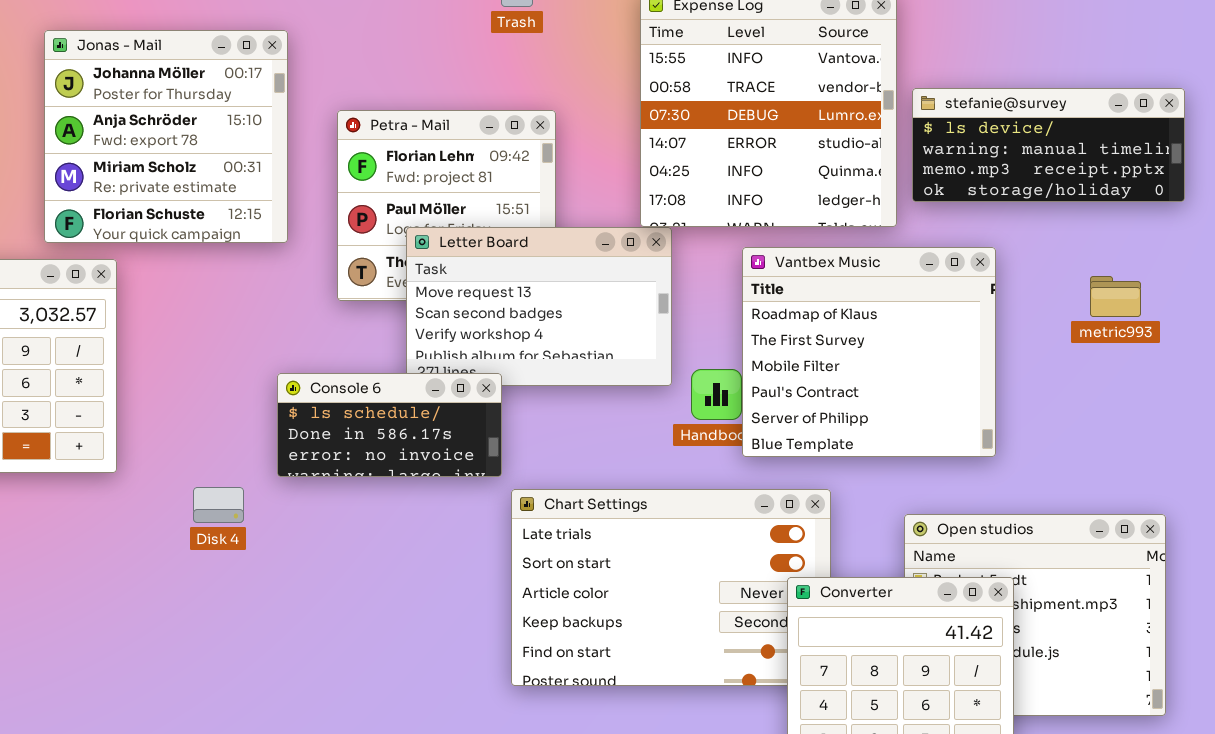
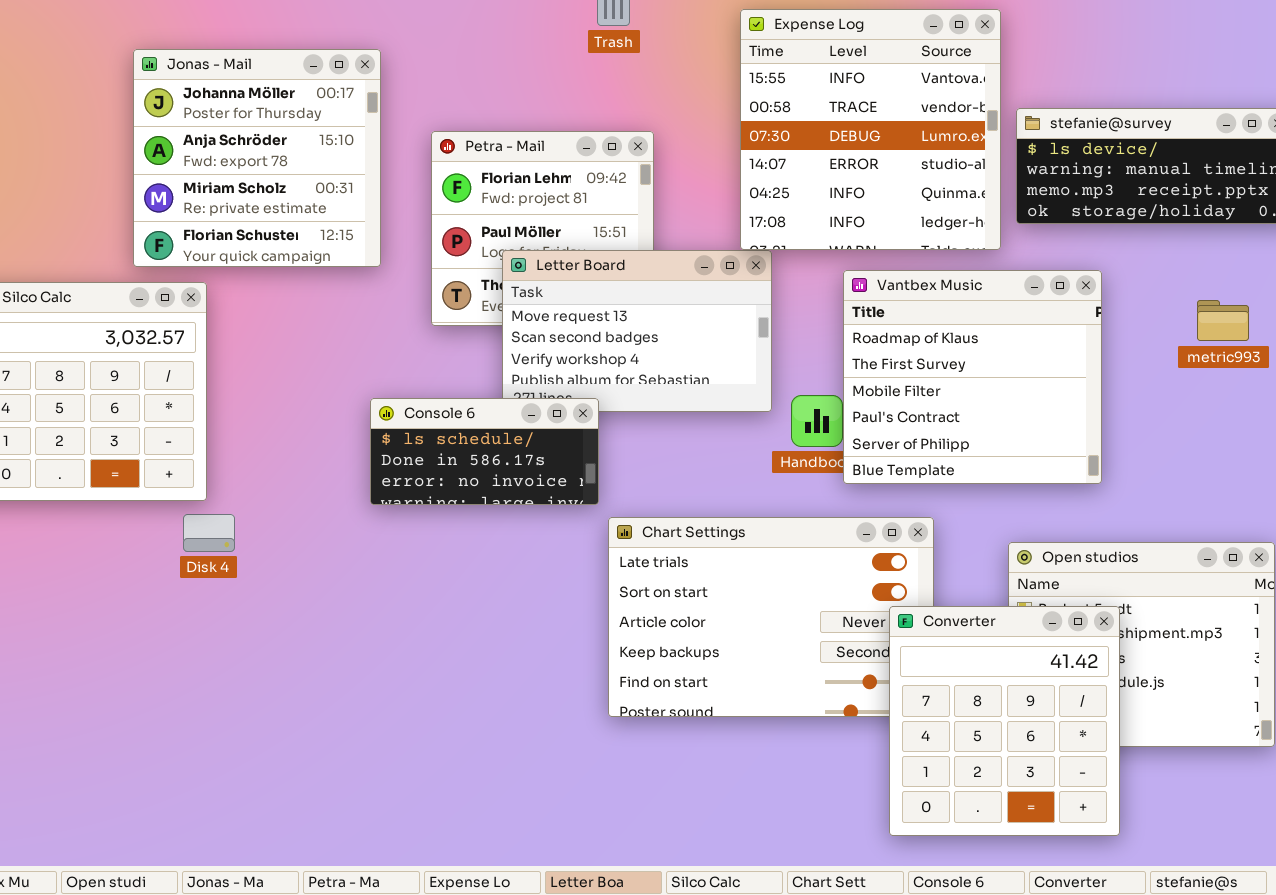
Disk 4: [193,487,244,523] -> [183,514,235,552], moved

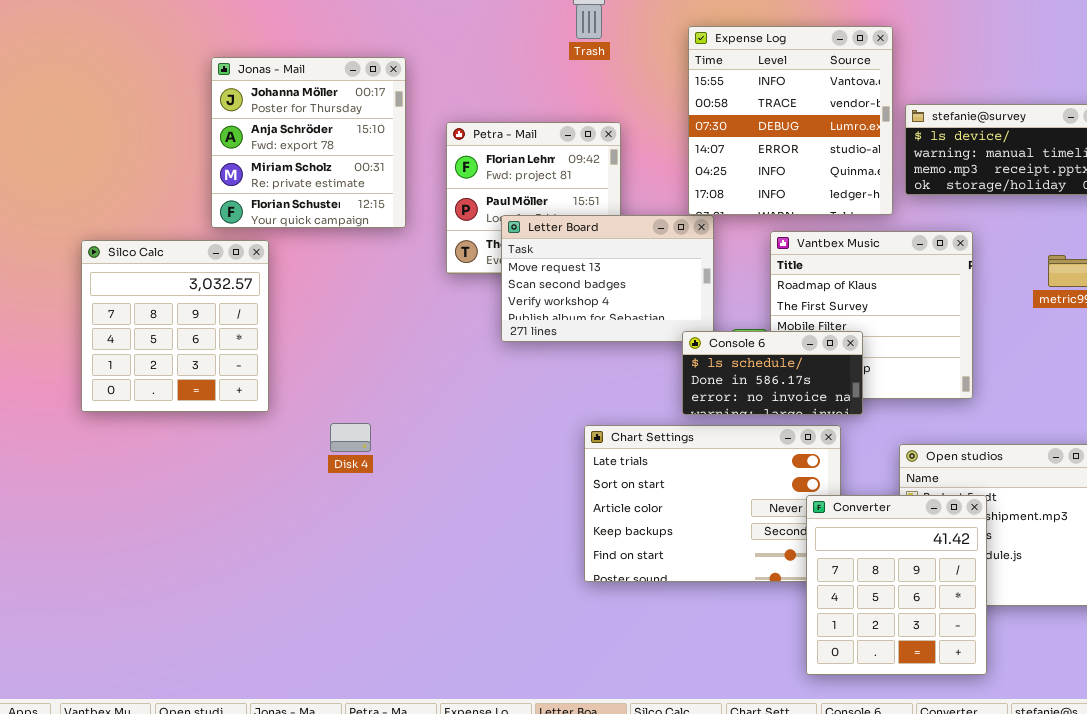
Console 6: [370,398,599,505] -> [682,331,863,415], moved
Disk 4: [183,514,235,552] -> [330,423,371,452], moved

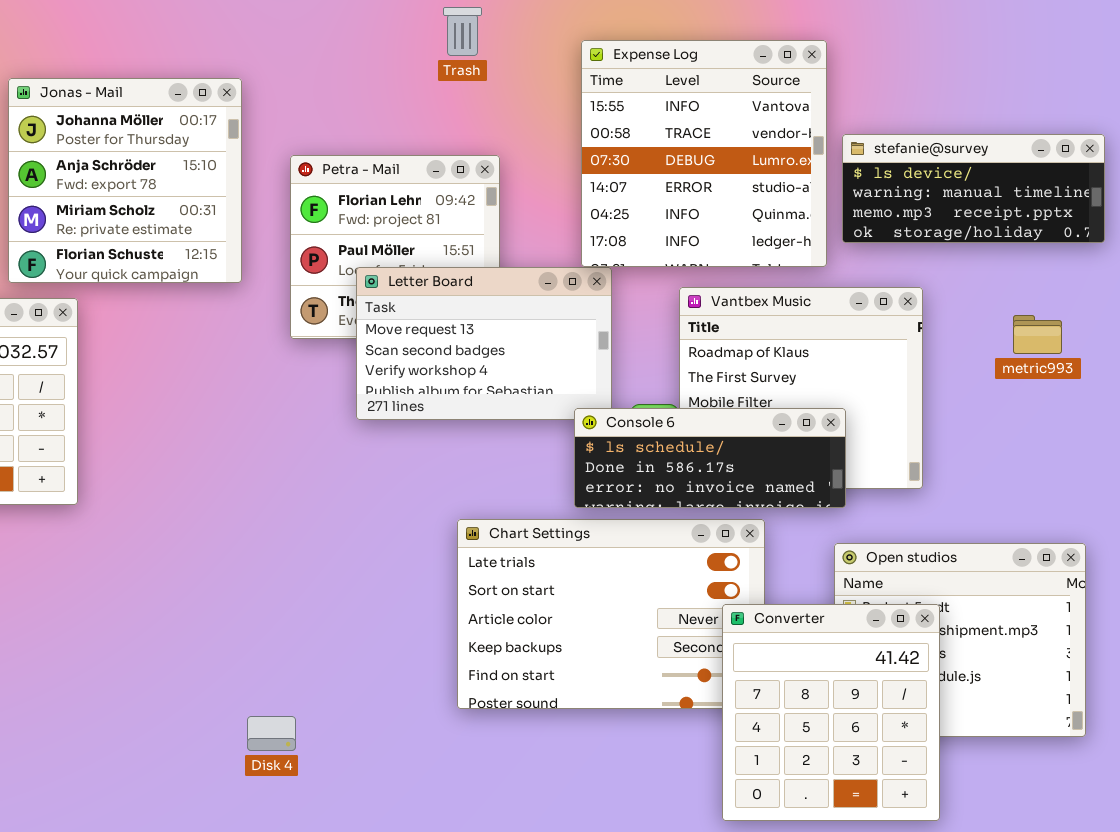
Console 6: [682,331,863,415] -> [574,408,846,508], resized
Disk 4: [330,423,371,452] -> [247,716,296,751], moved

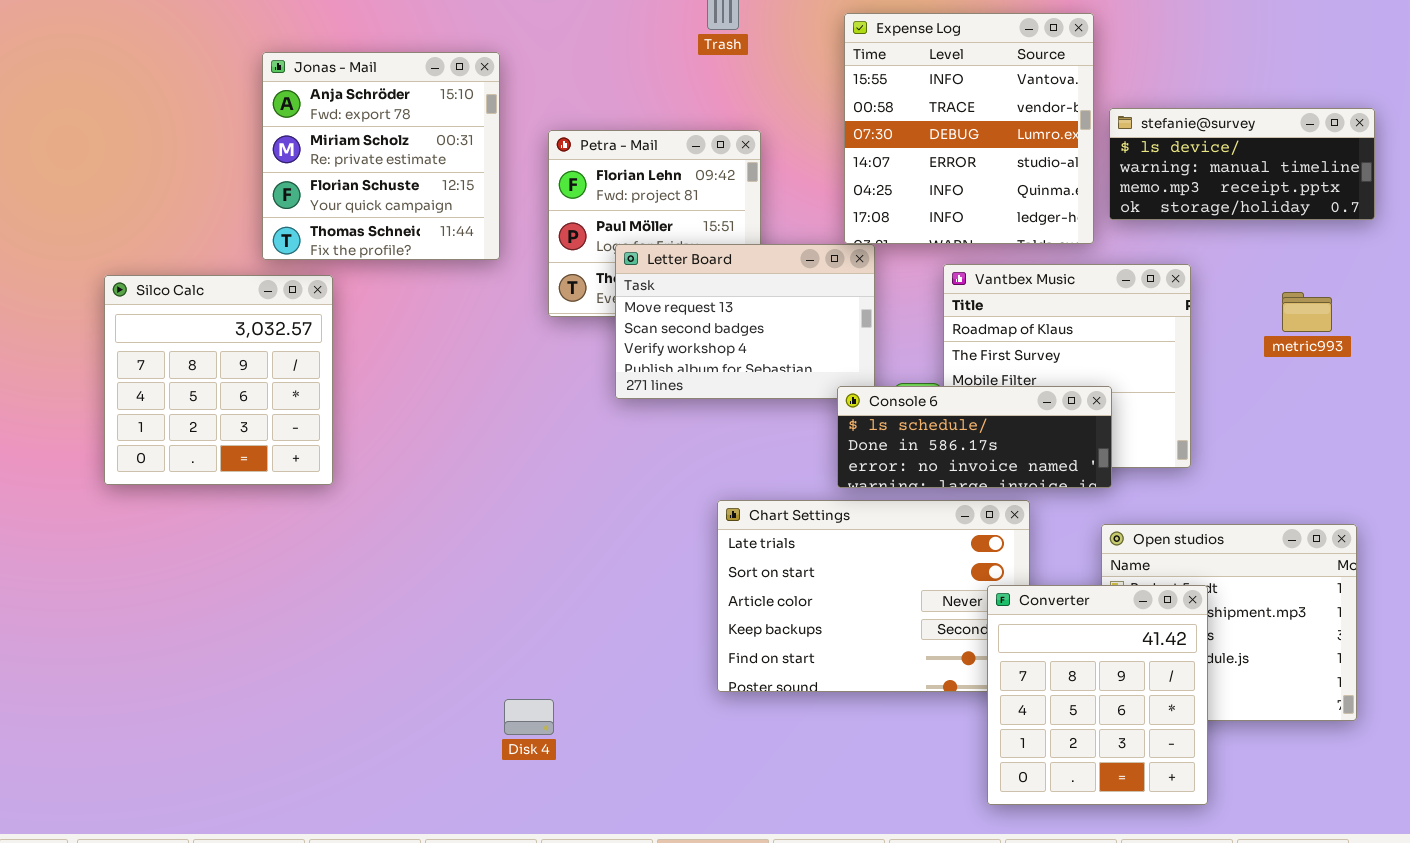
Jonas - Mail: [8,78,242,283] -> [262,52,500,260], scrolled down 1 row

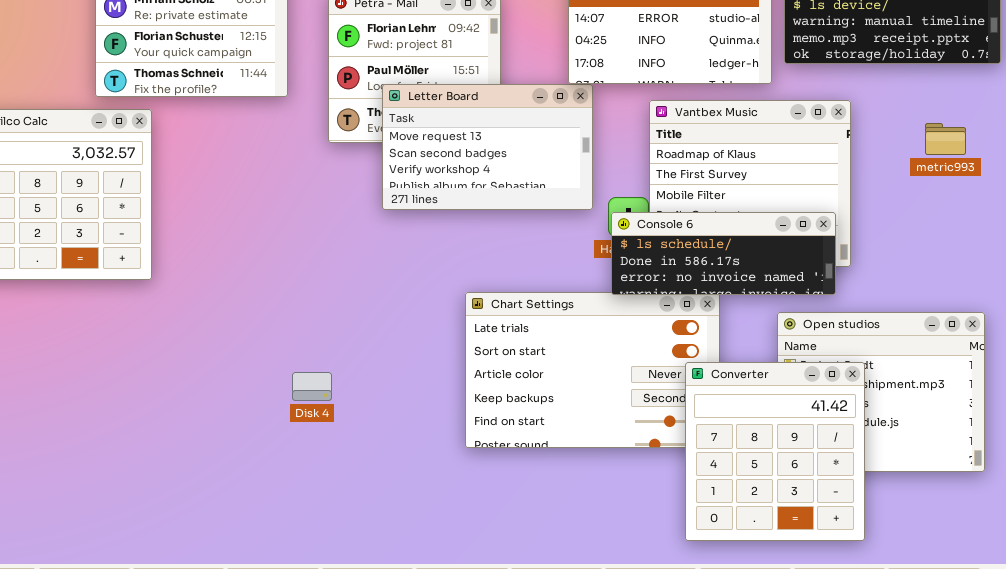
Console 6: [837,386,1112,488] -> [611,212,836,295], moved
Disk 4: [504,699,554,735] -> [292,372,332,401], moved

